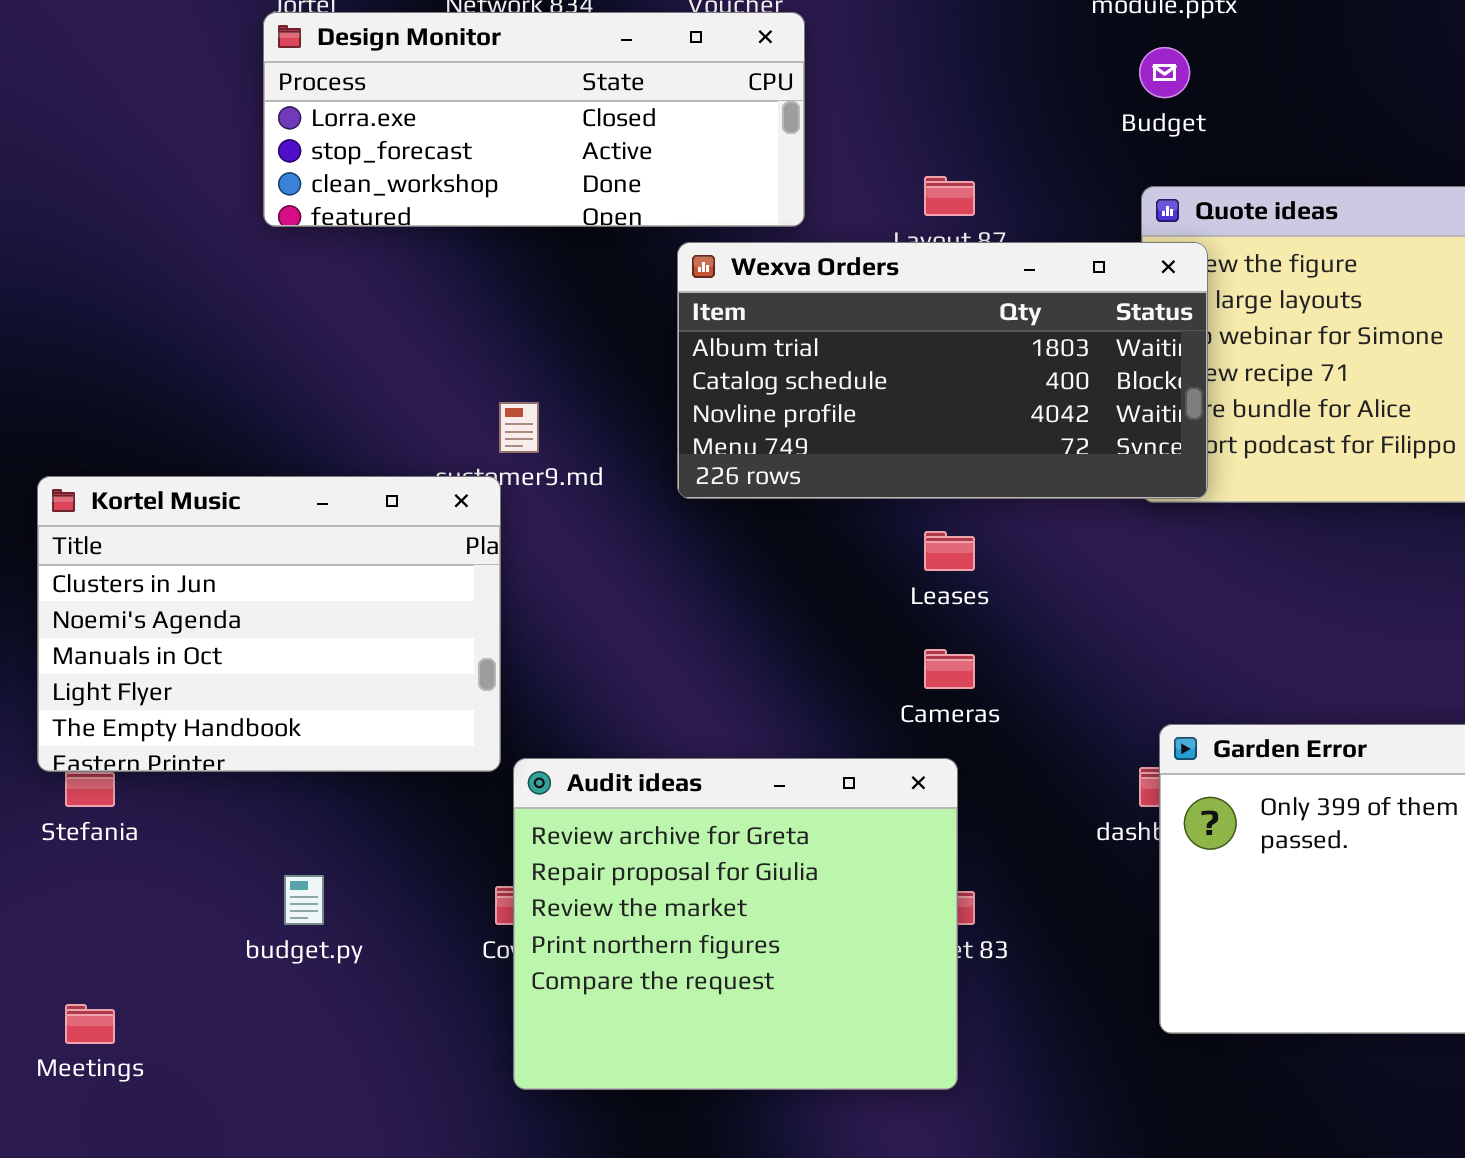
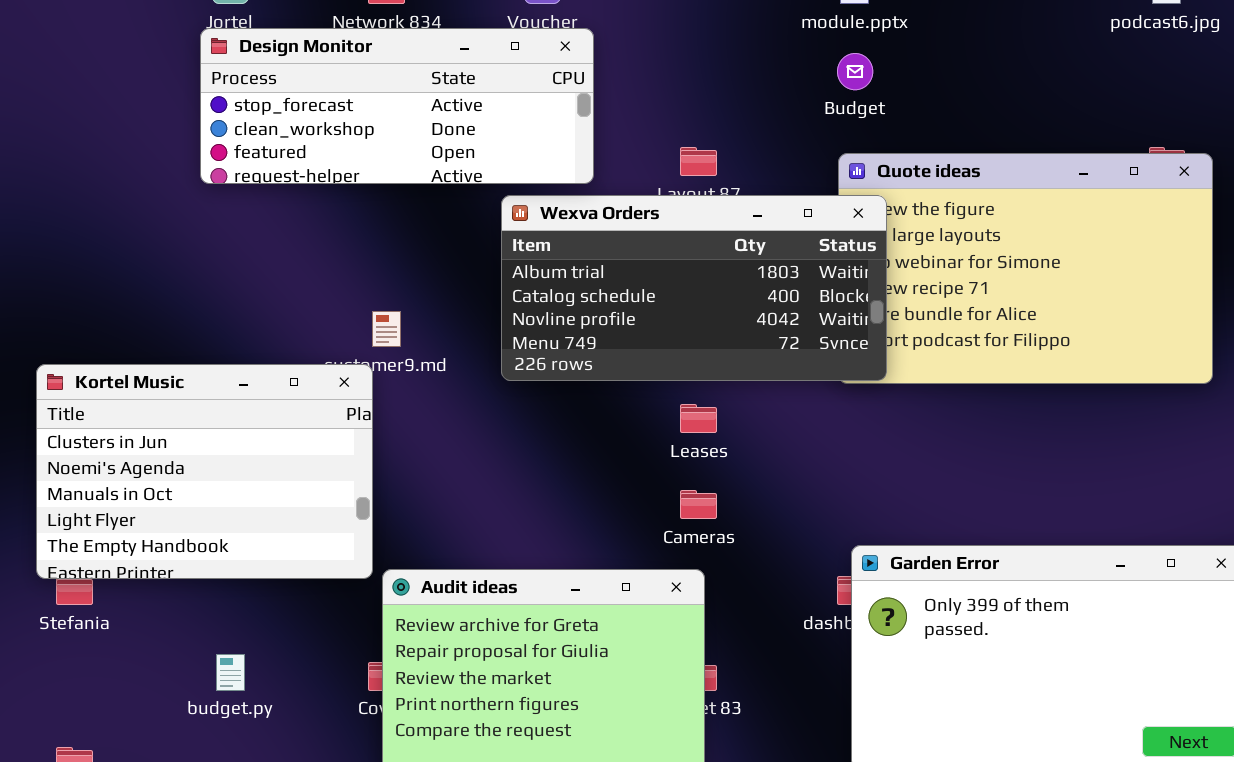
Design Monitor: [263,12,805,227] -> [200,28,594,184], scrolled down 1 row

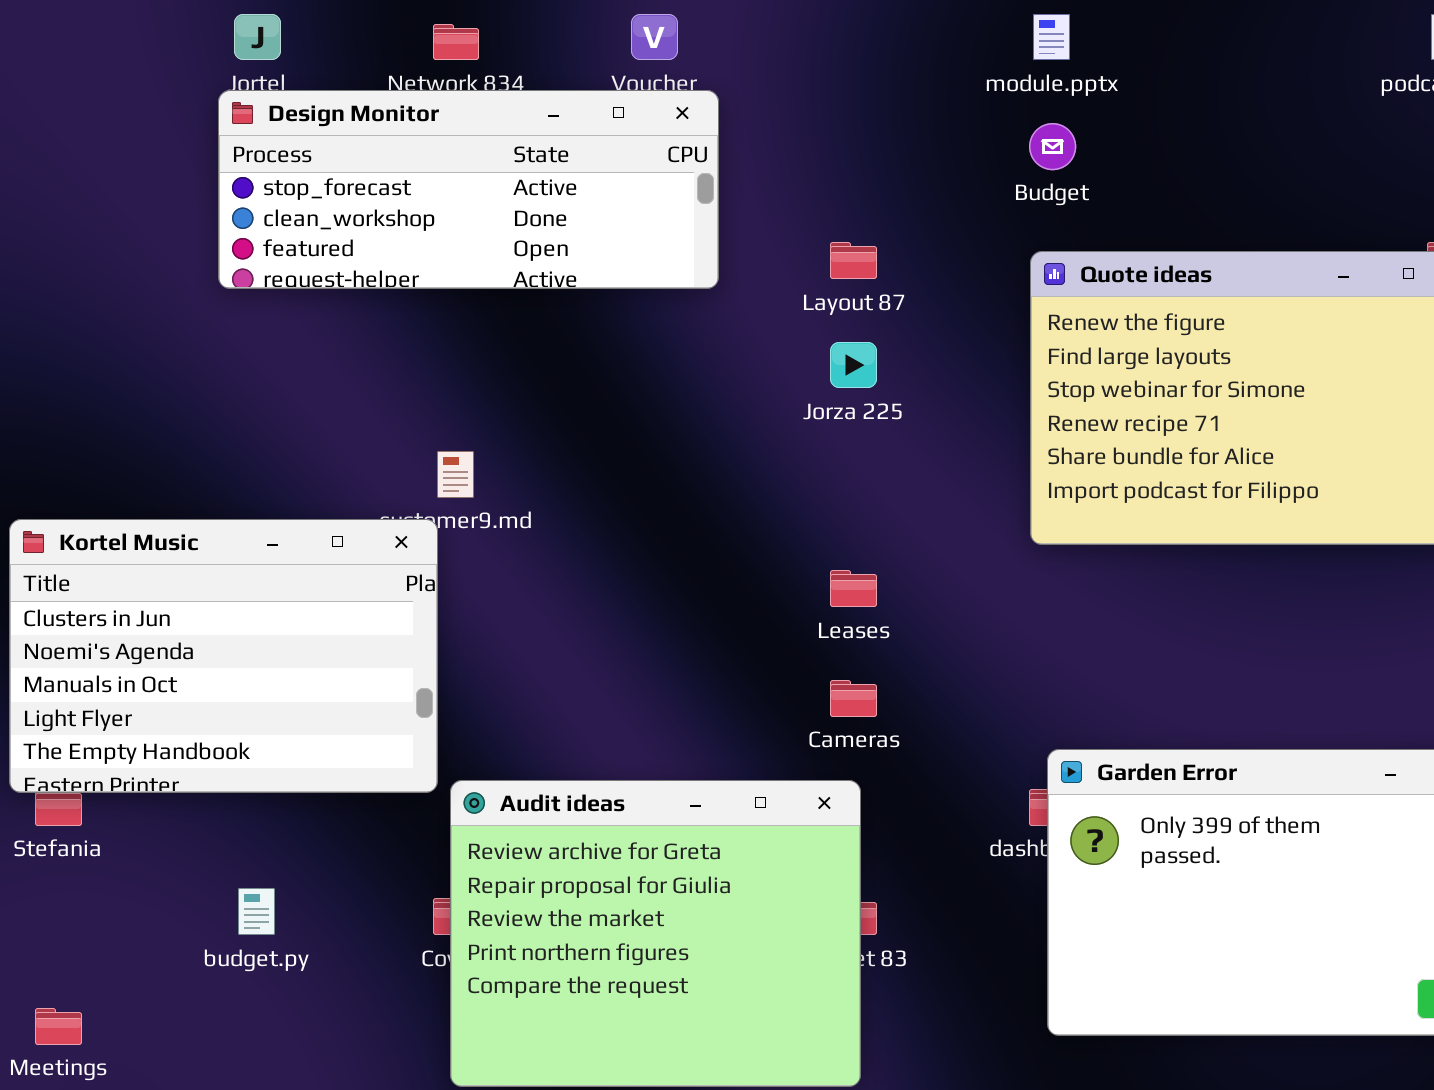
Wexva Orders: [501,195,887,381] -> none, closed

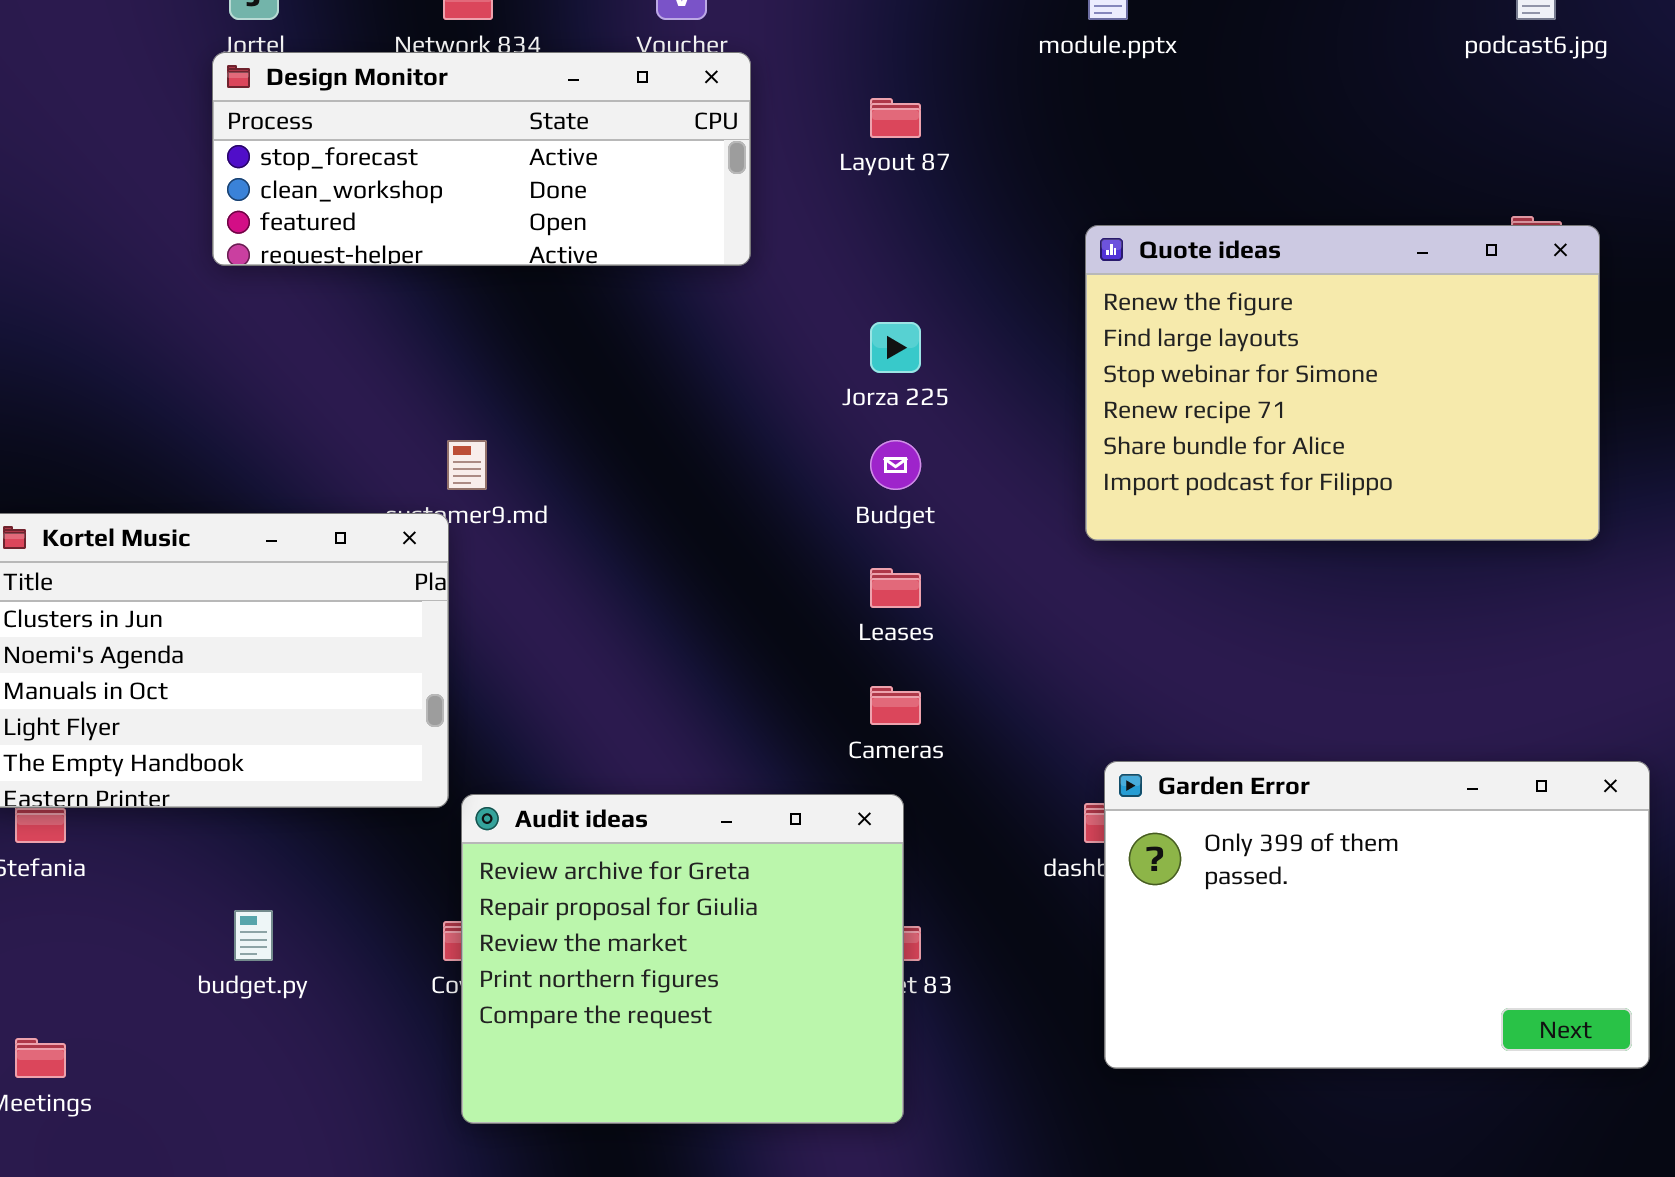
Budget: [1029,123,1076,170] -> [870,440,921,490], moved
Layout 87: [830,242,877,279] -> [870,98,921,138], moved

